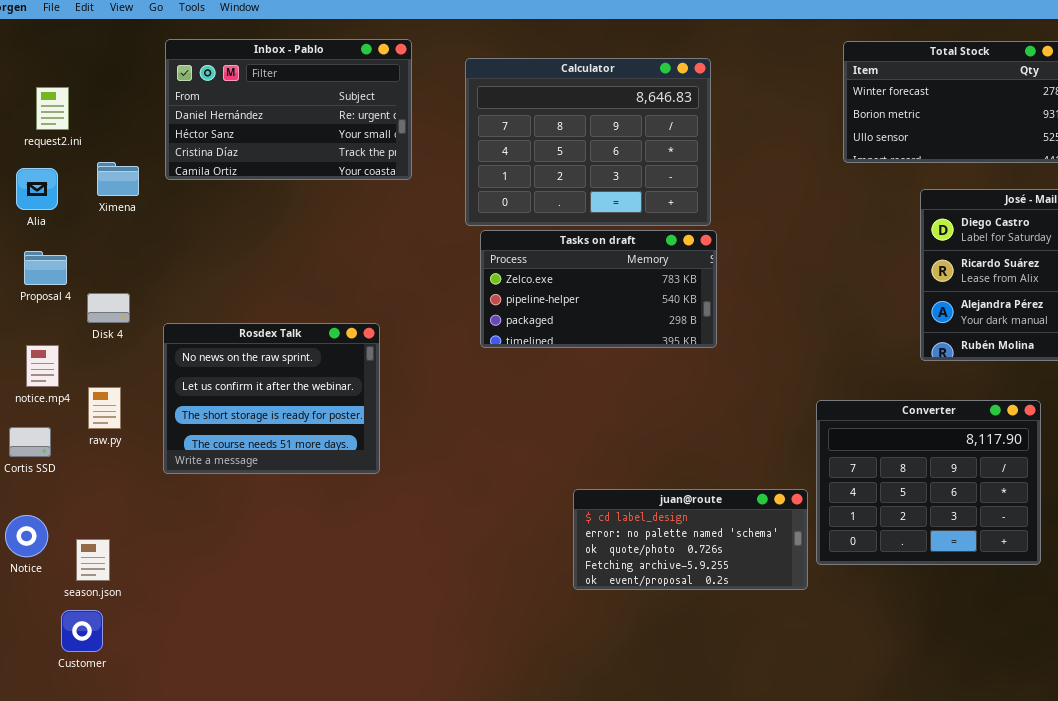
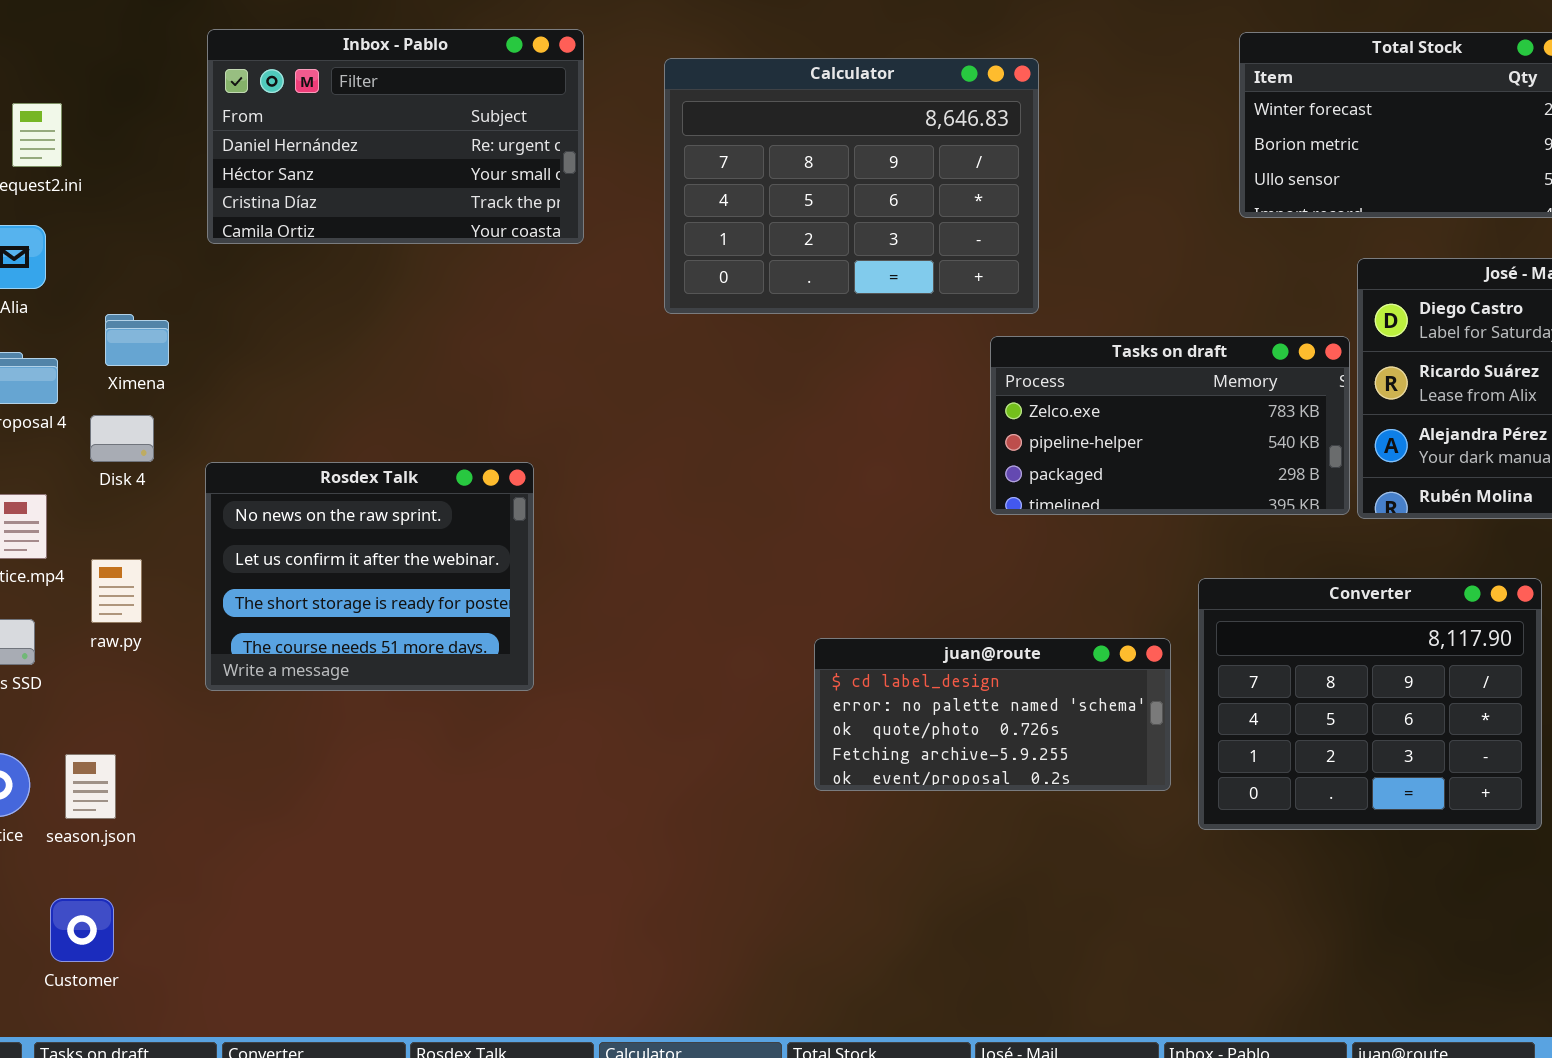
Ximena: [97,162,139,196] -> [105,314,169,366], moved
Tasks on draft: [480,230,717,348] -> [990,336,1350,515], moved
juan@route: [573,489,808,590] -> [814,638,1171,791], moved
season.json: [76,539,110,581] -> [65,754,116,819], moved

